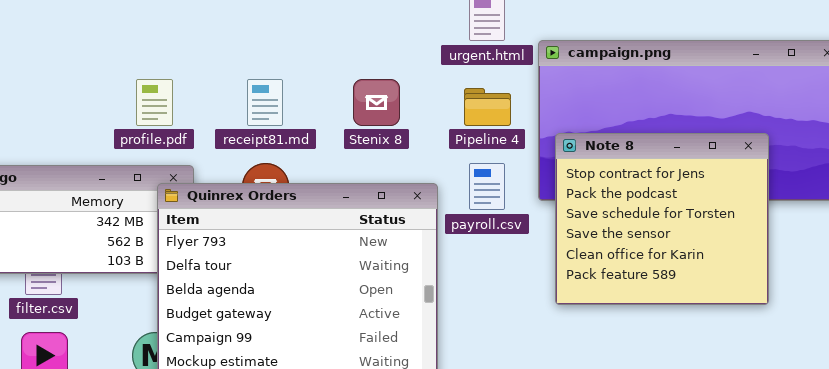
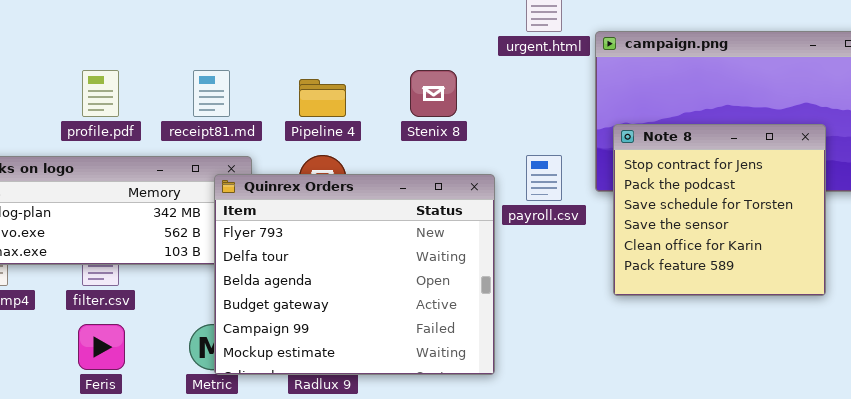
profile.pdf: [136,79,173,126] -> [82,70,119,117], moved
receipt81.md: [247,79,283,126] -> [193,70,230,117], moved
Pipeline 4: [464,88,511,126] -> [299,79,346,117], moved

